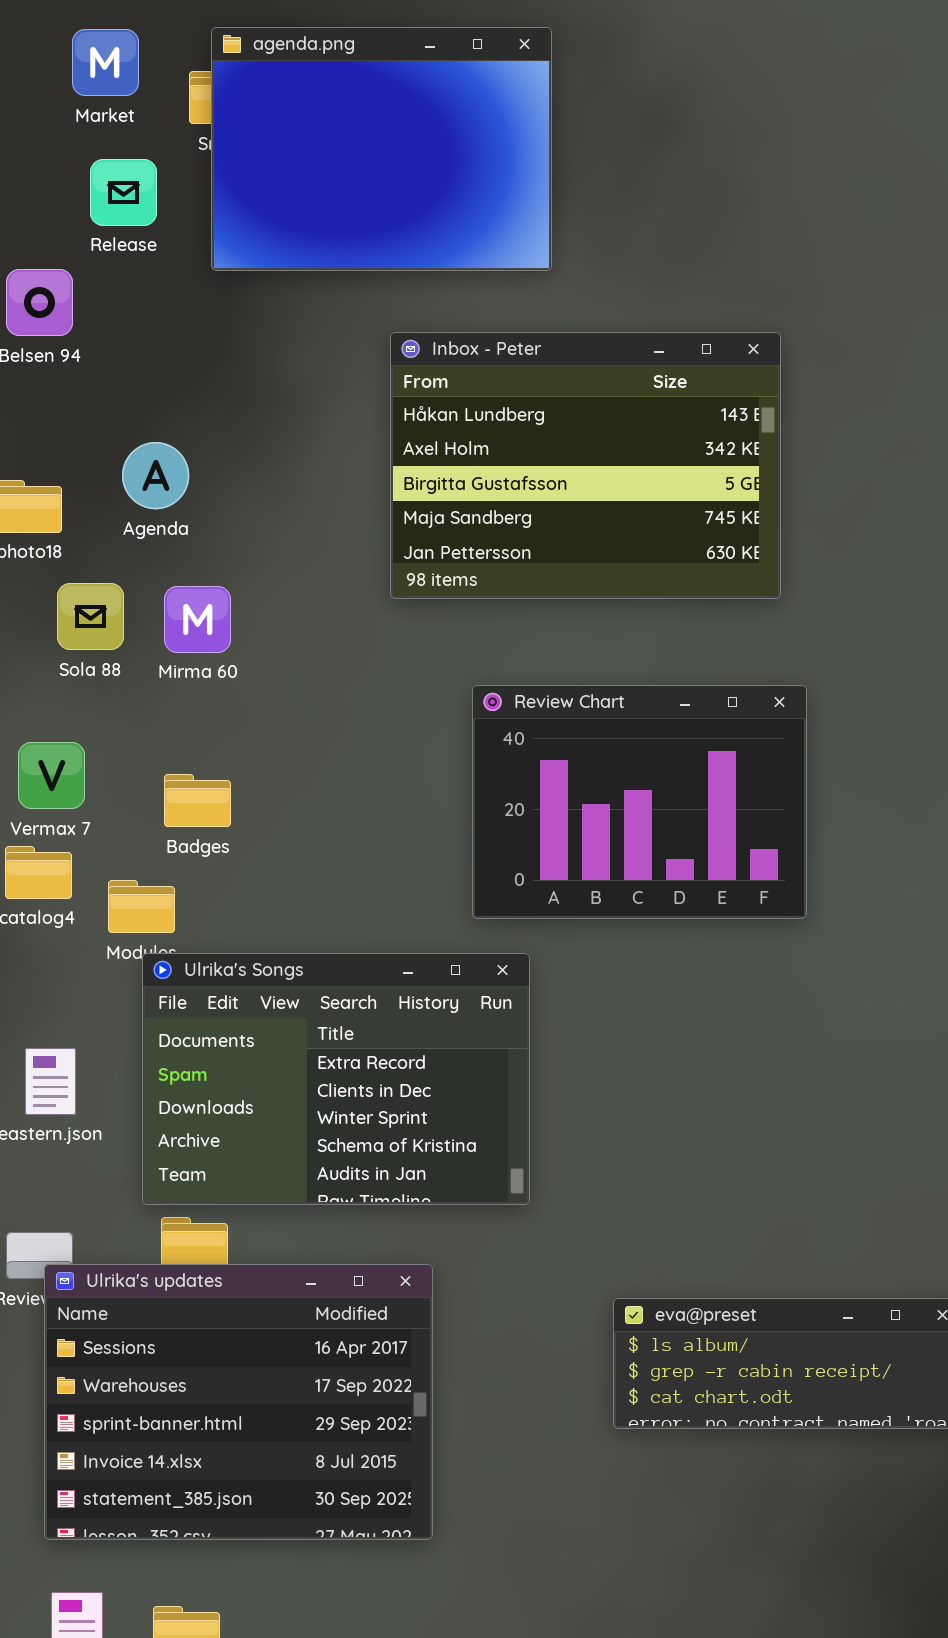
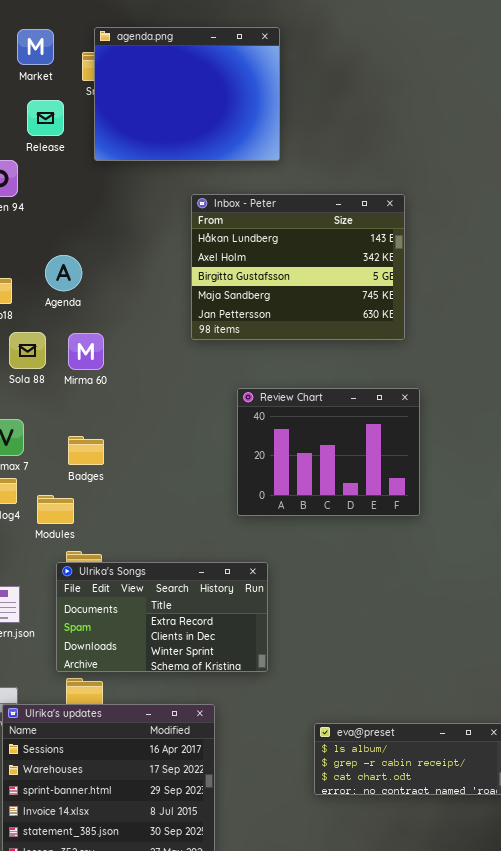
Ulrika's Songs: [142,953,530,1205] -> [56,562,268,672], resized

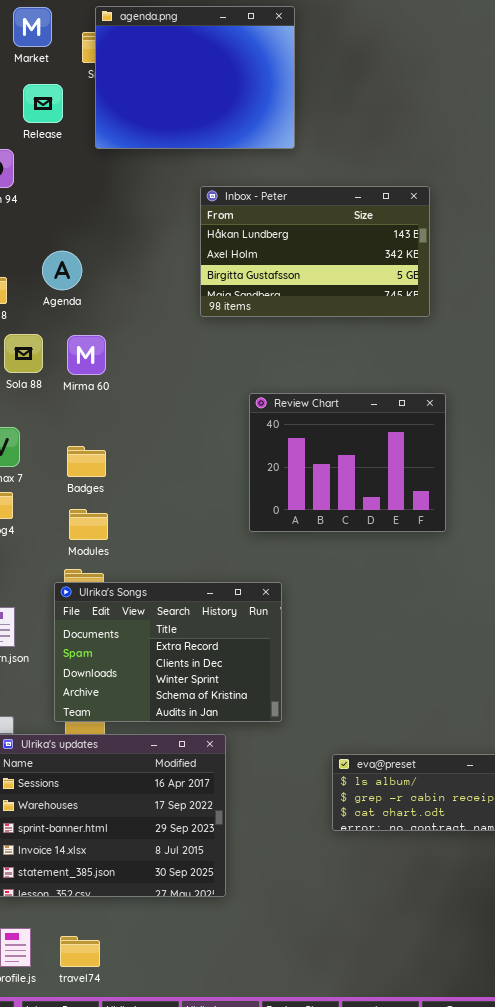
Inbox - Peter: [191,194,405,340] -> [200,186,430,317], resized
Modules: [37,495,74,524] -> [69,509,108,540], moved
Ulrika's Songs: [56,562,268,672] -> [54,582,282,722], resized

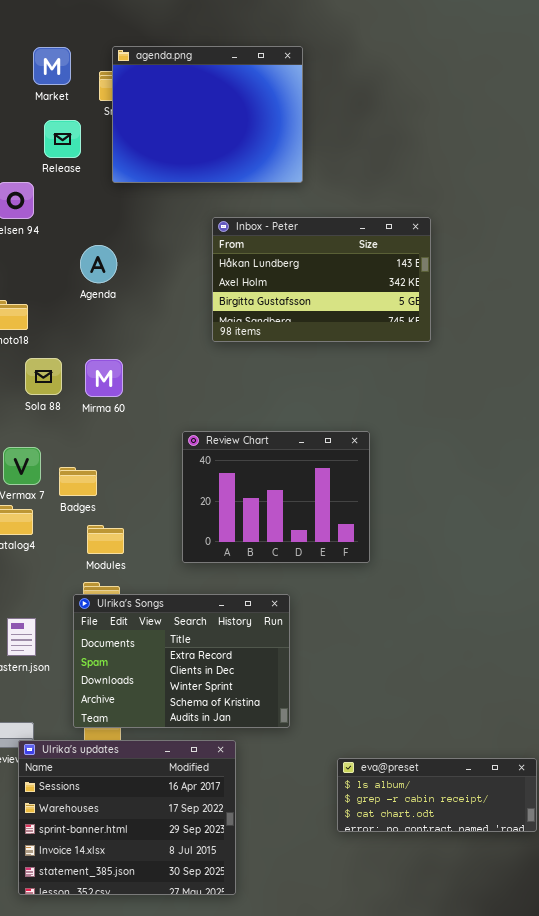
Agenda: [42,251,82,290] -> [80,245,117,283], moved
Review Chart: [249,393,446,532] -> [182,431,370,563], moved
Badges: [67,446,106,477] -> [59,467,97,496], moved

